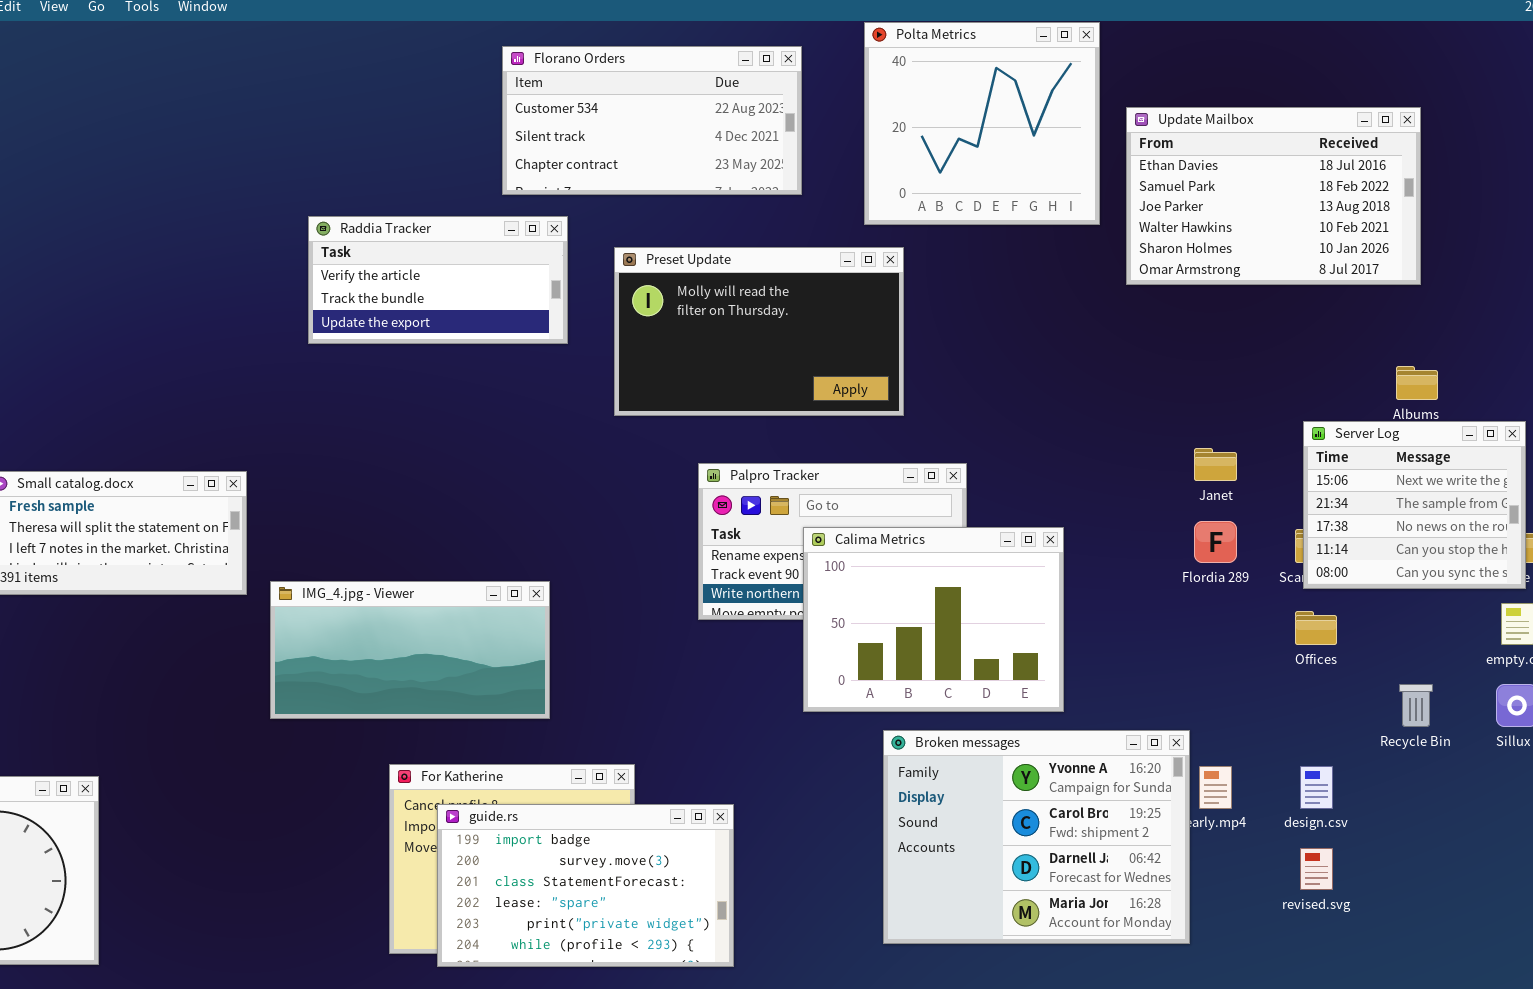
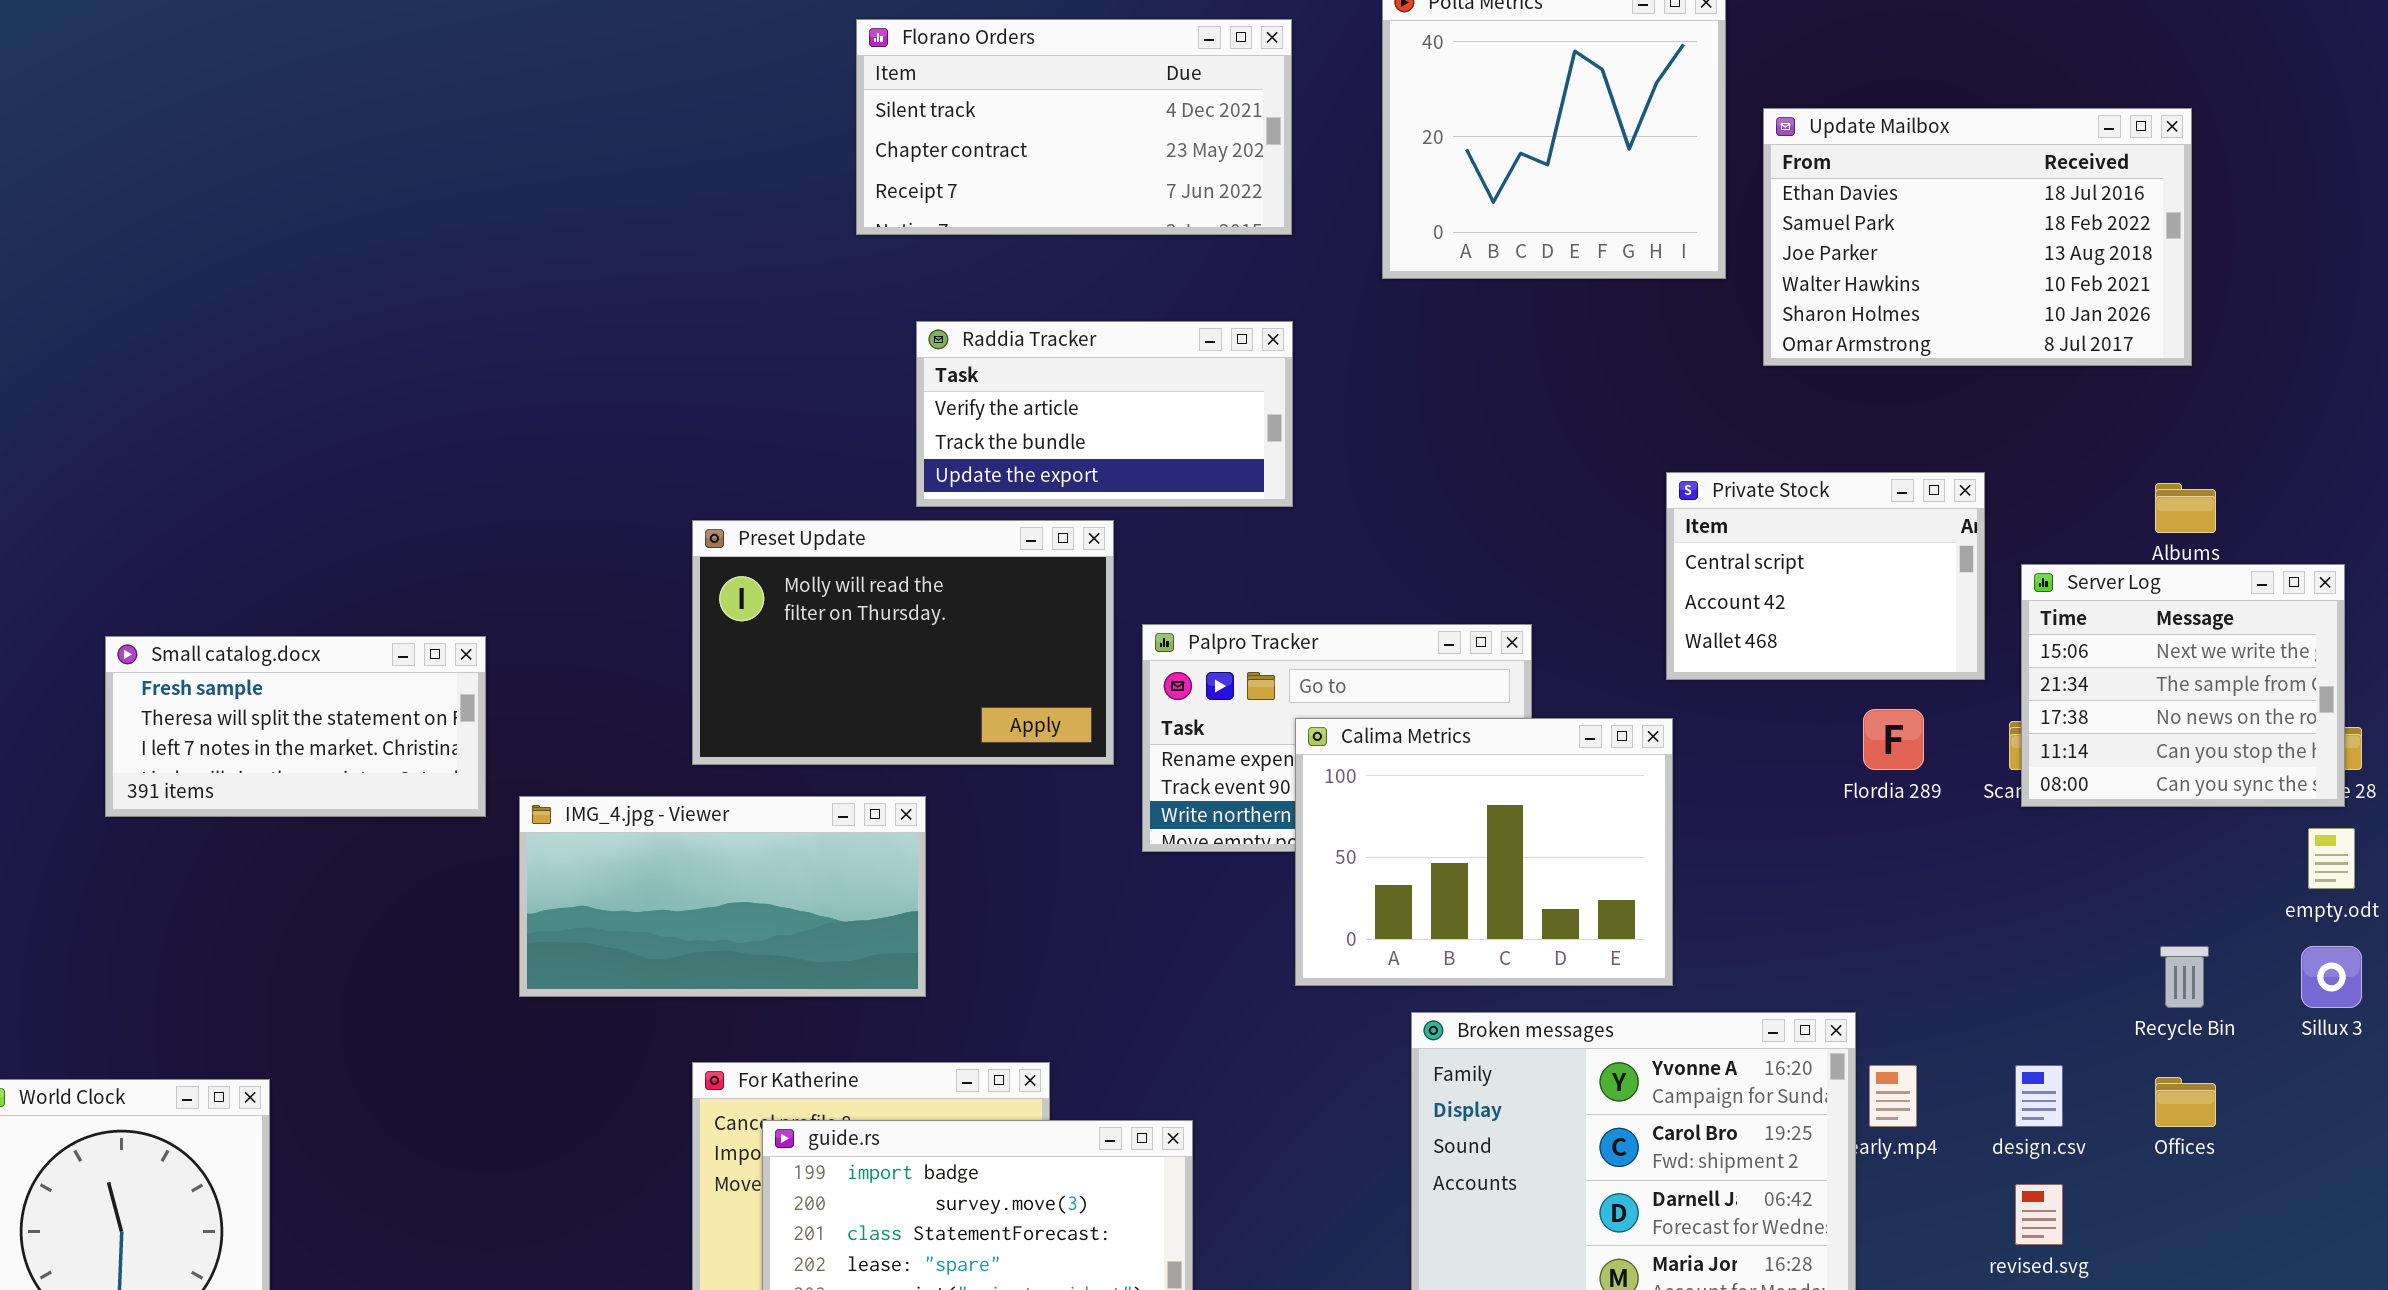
Florano Orders: [502,46,802,195] -> [856,19,1292,235], scrolled down 1 row
Raddia Tracker: [308,216,568,344] -> [916,321,1293,507], moved
Preset Update: [614,247,904,416] -> [692,520,1114,765], moved
Private Stock: none -> [1666,472,1985,680], opened
Offices: [1295,611,1337,645] -> [2155,1077,2216,1127], moved

